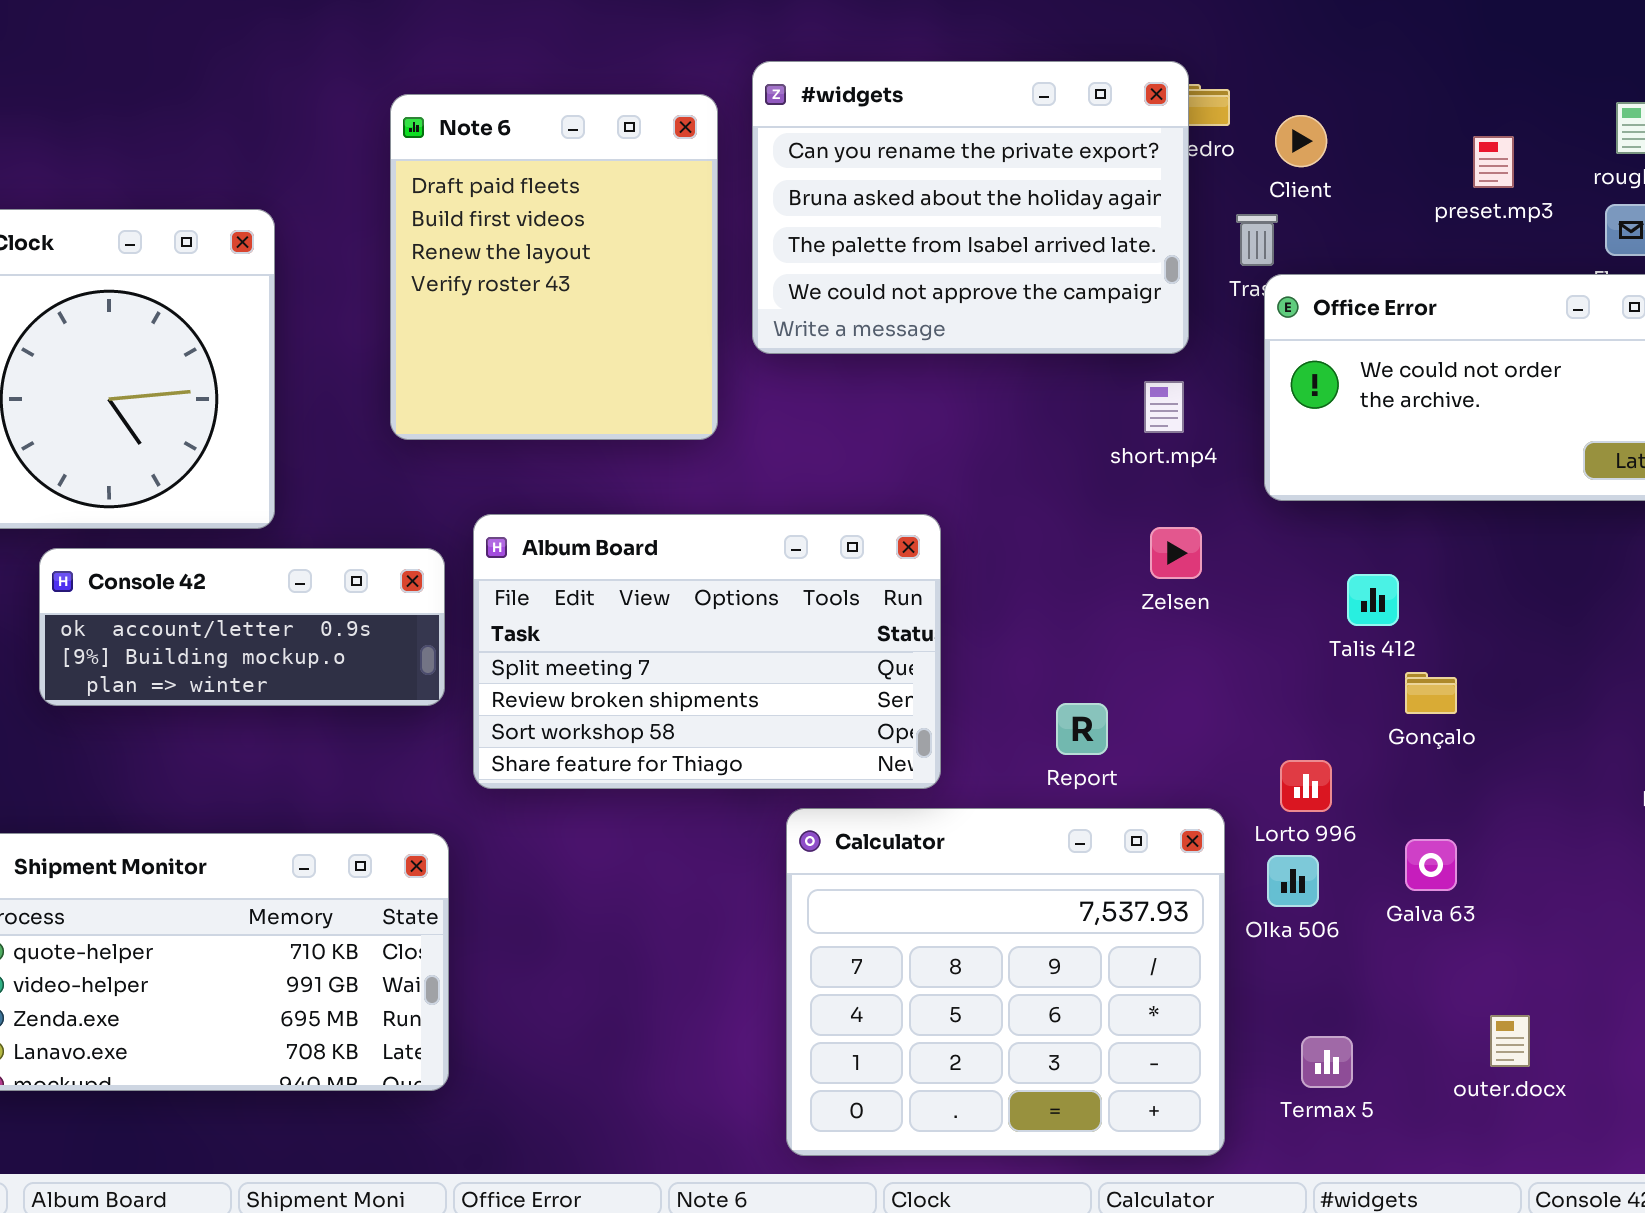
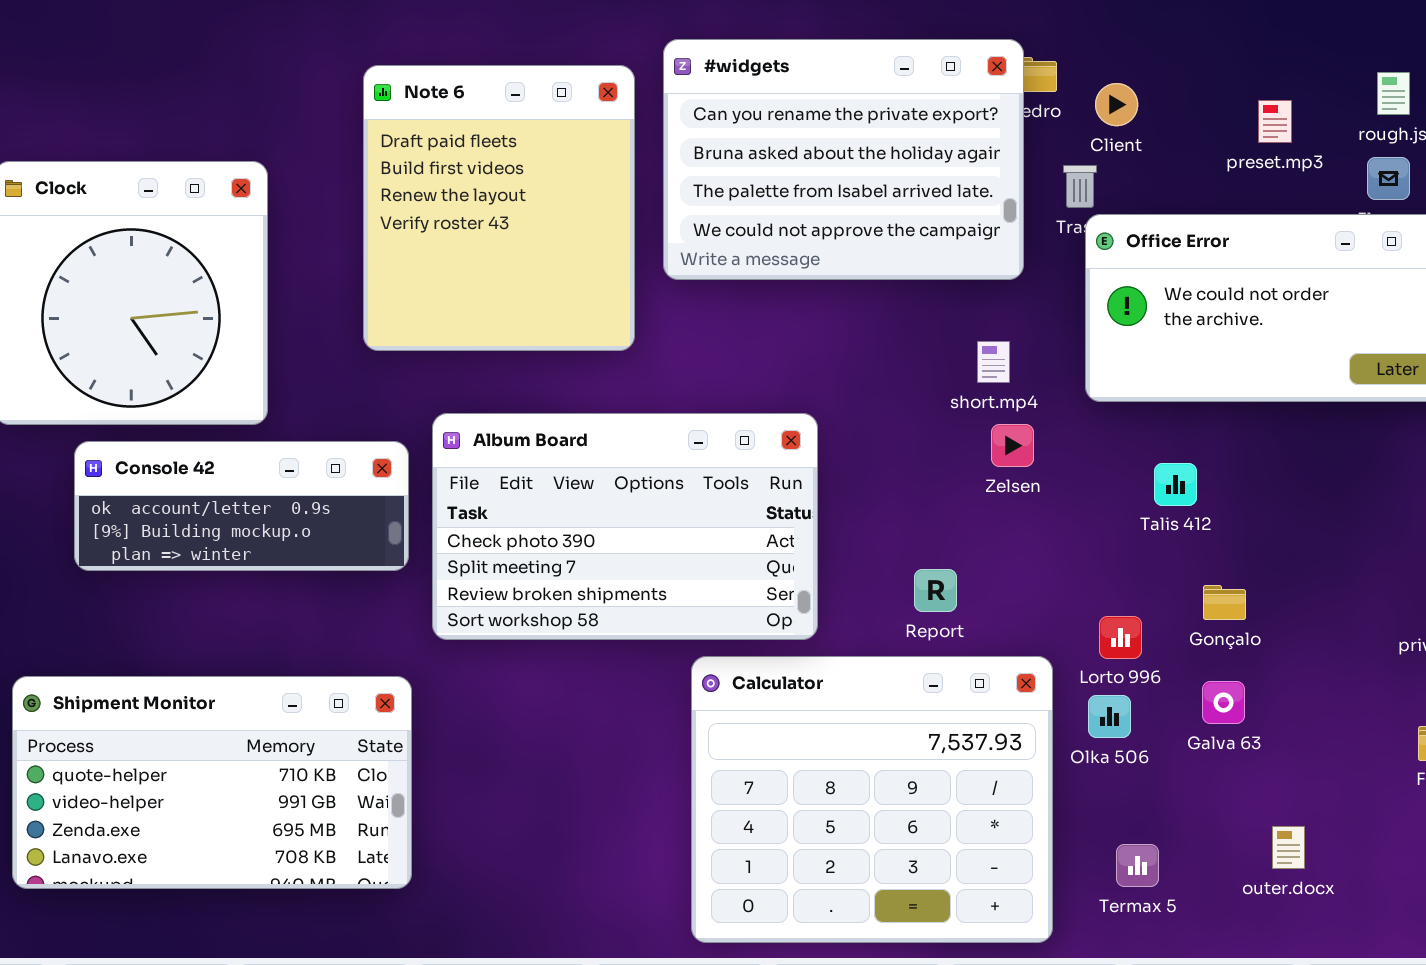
short.mp4: [1144,381,1184,433] -> [977,341,1010,383], moved
Album Board: [473,514,941,789] -> [432,413,818,640], scrolled up 1 row
Gonçalo: [1405,672,1457,714] -> [1203,585,1246,620], moved

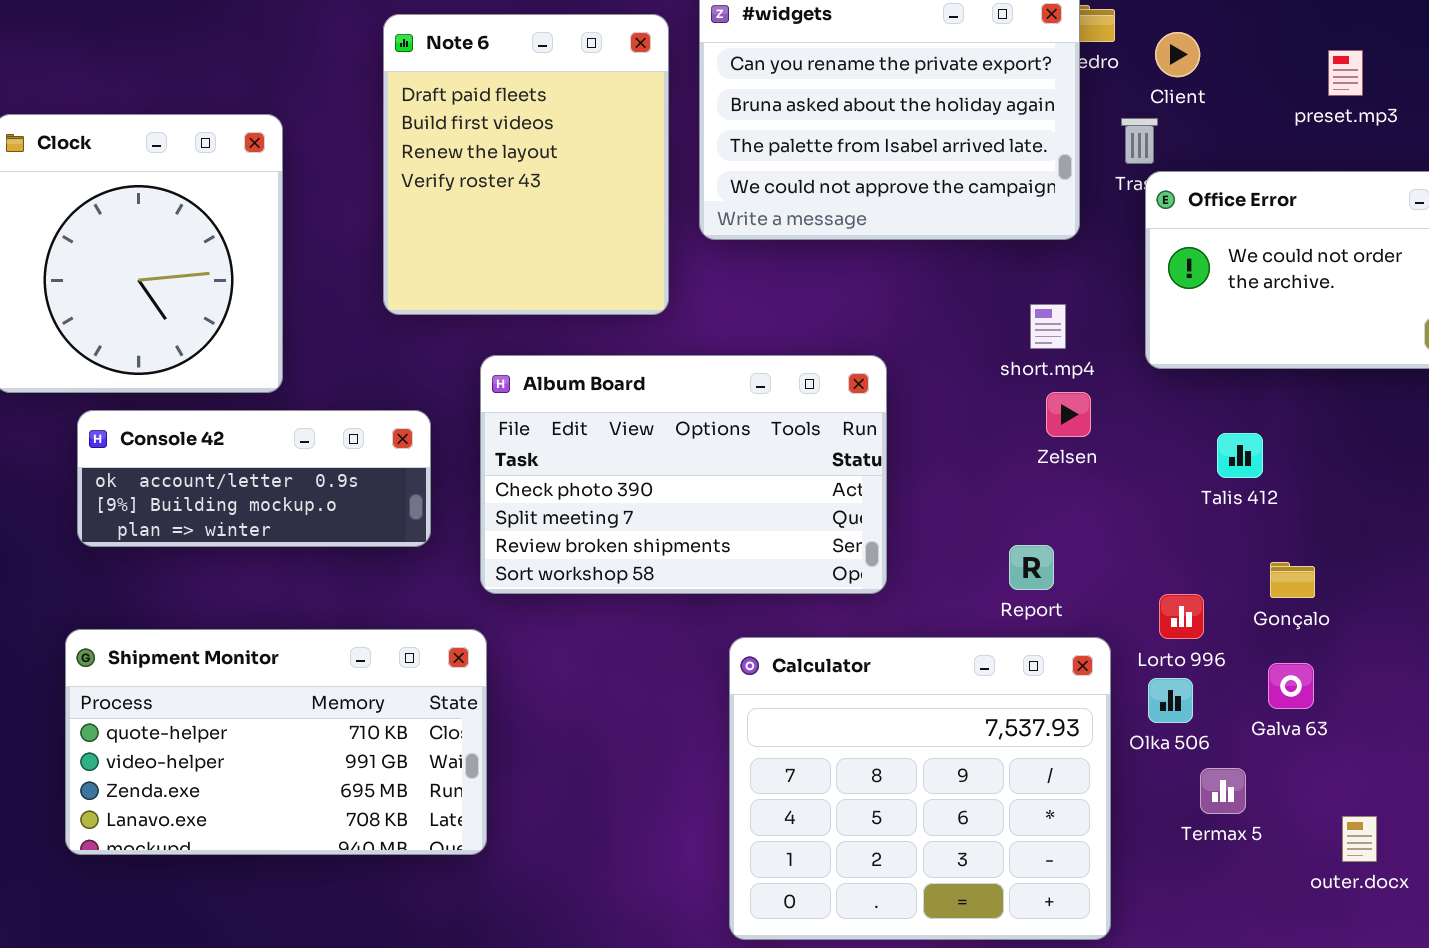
Album Board: [432,413,818,640] -> [480,355,887,594], moved
Report: [914,569,957,612] -> [1009,545,1054,590], moved
Shipment Monitor: [12,676,412,889] -> [65,629,487,855], moved
Termax 5: [1116,844,1159,887] -> [1200,768,1246,814], moved

